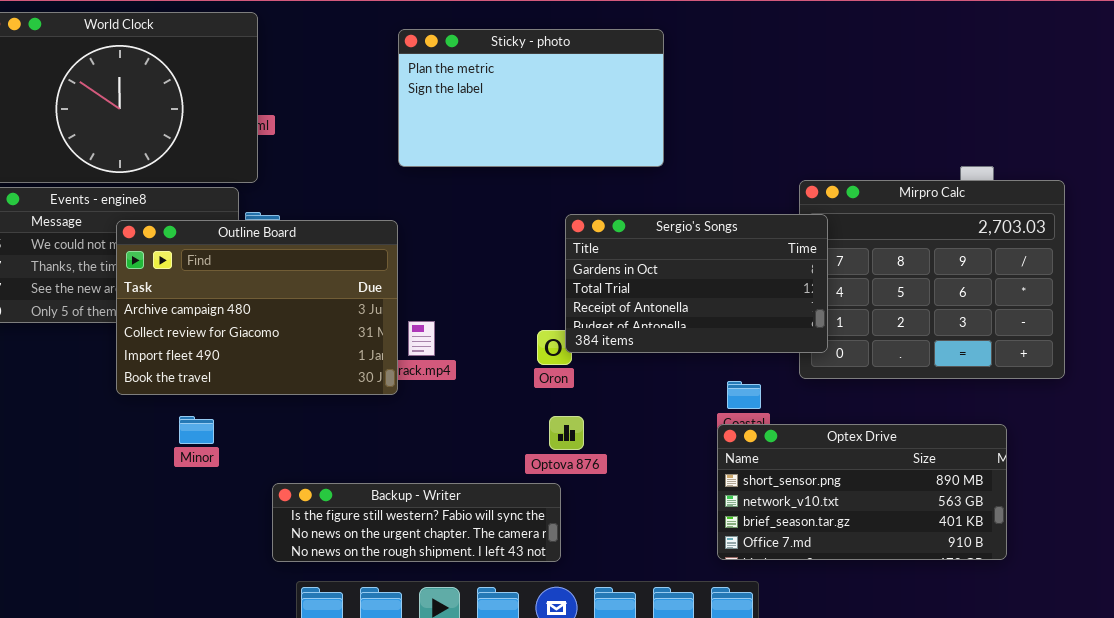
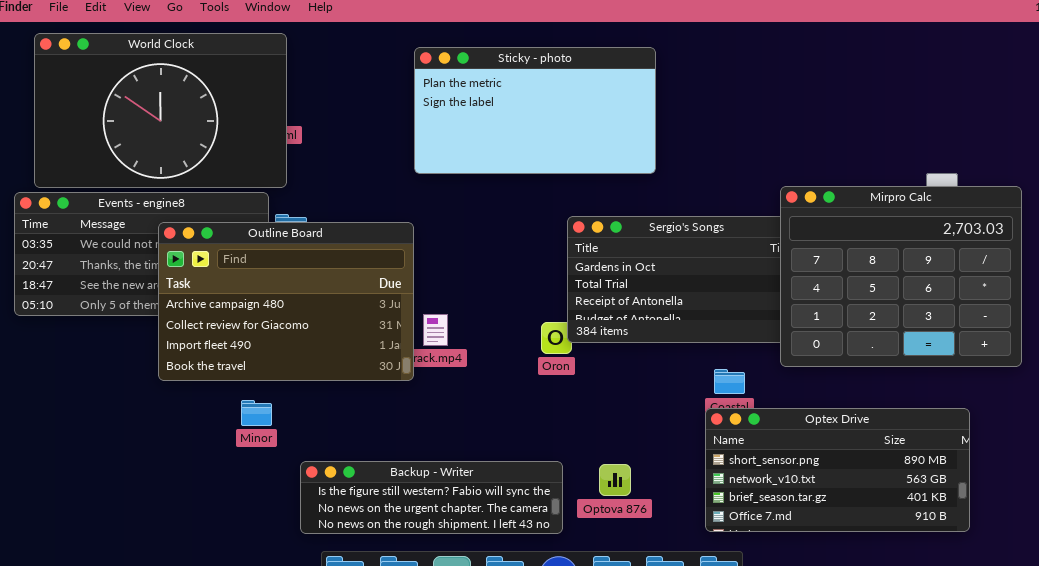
Mirpro Calc: [799,180,1065,379] -> [780,186,1022,367], raised
Minor: [179,416,214,444] -> [241,400,272,426], moved
Optova 876: [549,416,584,450] -> [599,464,631,496], moved

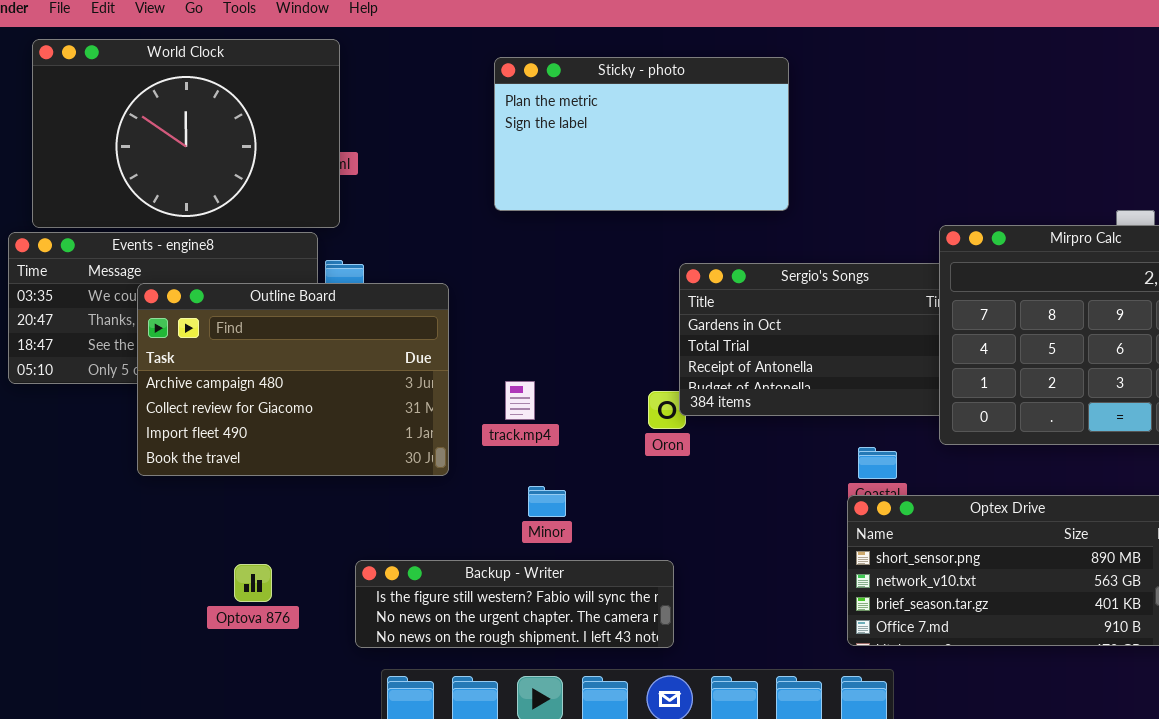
Outline Board: [158,222,414,381] -> [137,283,449,476], moved
Minor: [241,400,272,426] -> [528,486,566,517], moved
Optova 876: [599,464,631,496] -> [234,564,272,602], moved

